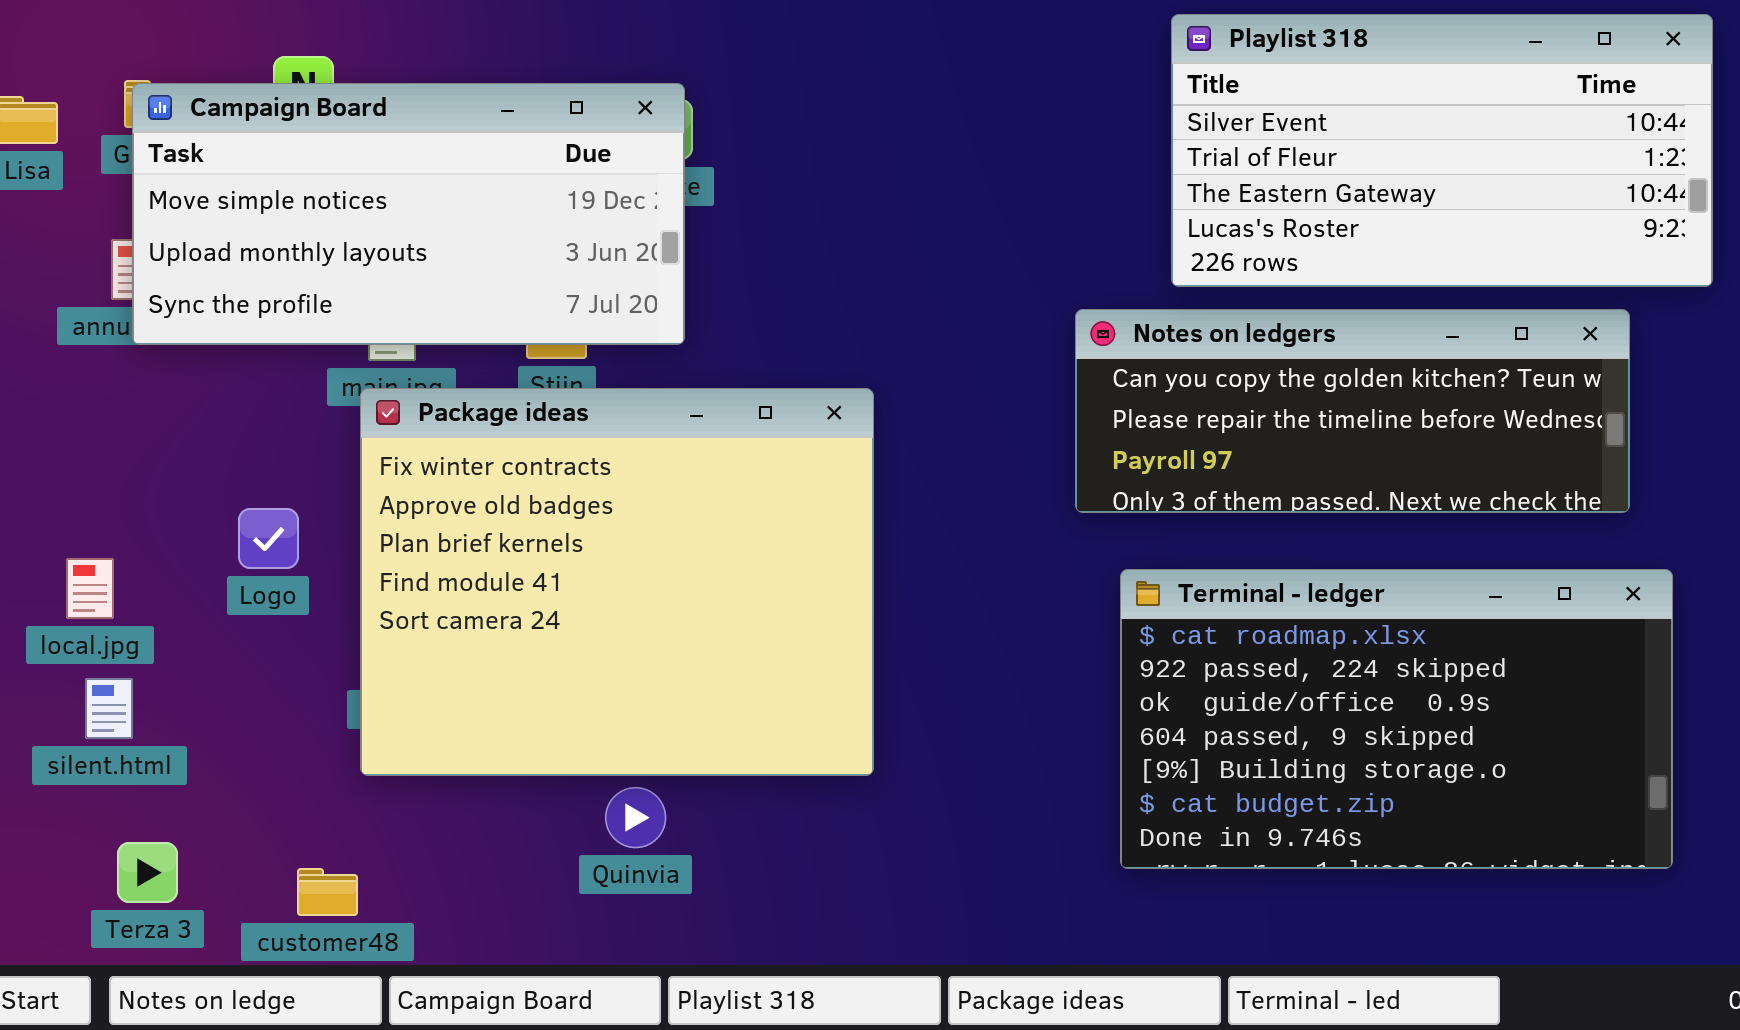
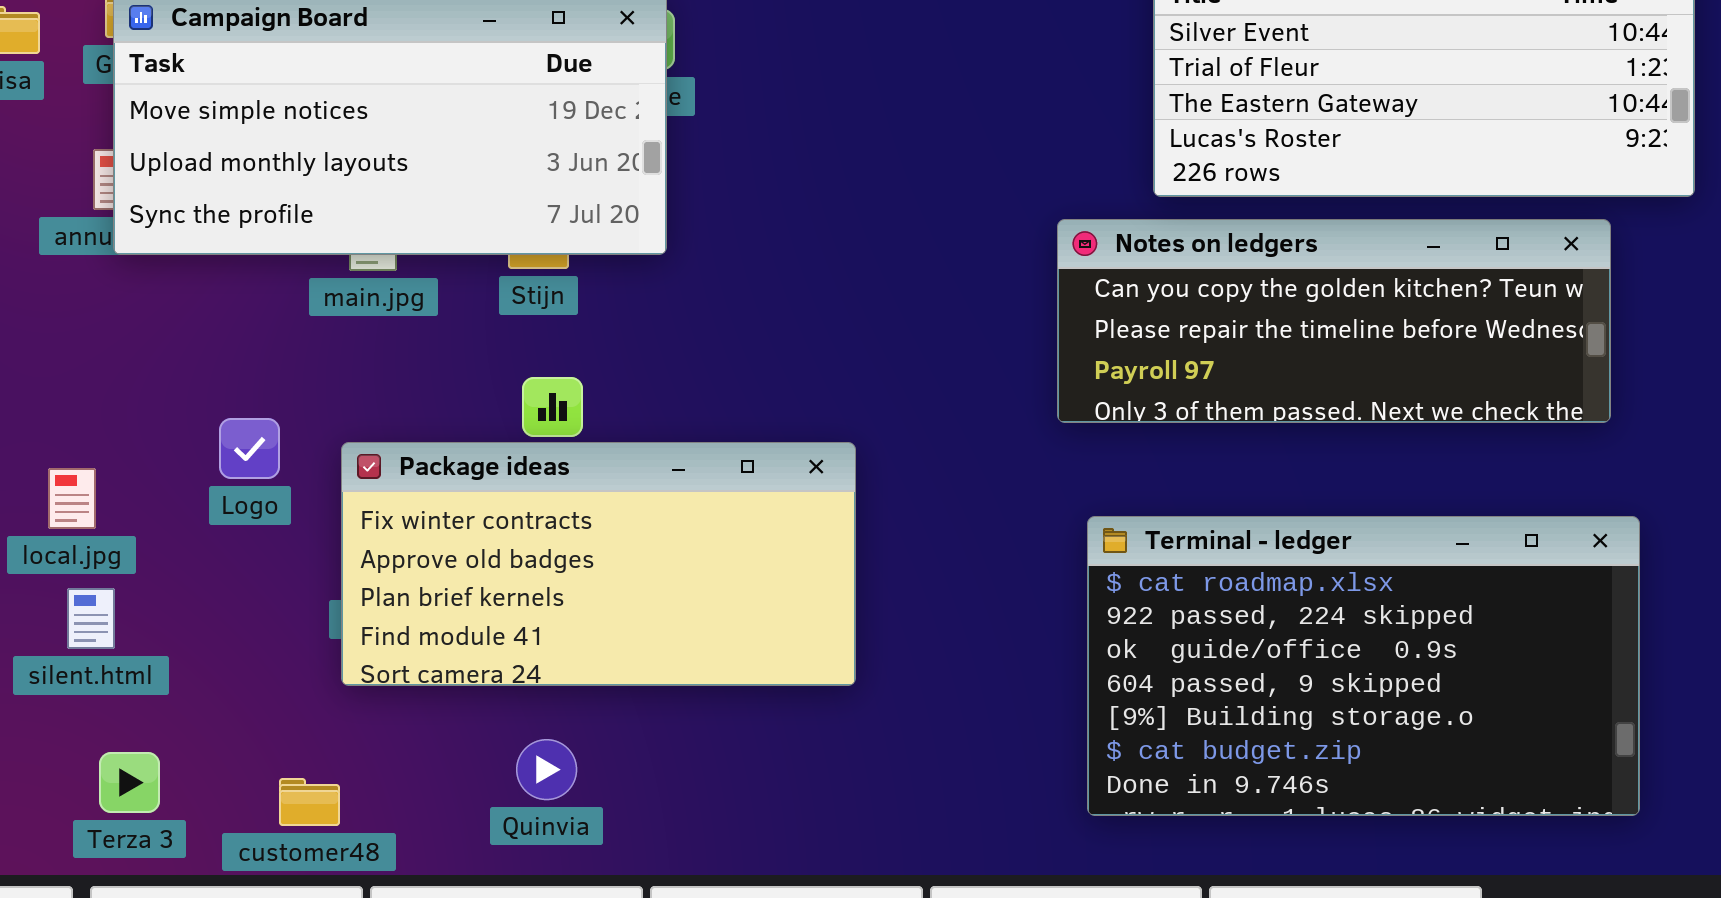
Package ideas: [360,388,874,776] -> [341,442,856,686], resized
Terminal - ledger: [1120,569,1673,869] -> [1087,516,1640,816], moved
Quinvia: [605,787,666,848] -> [516,739,577,800], moved

